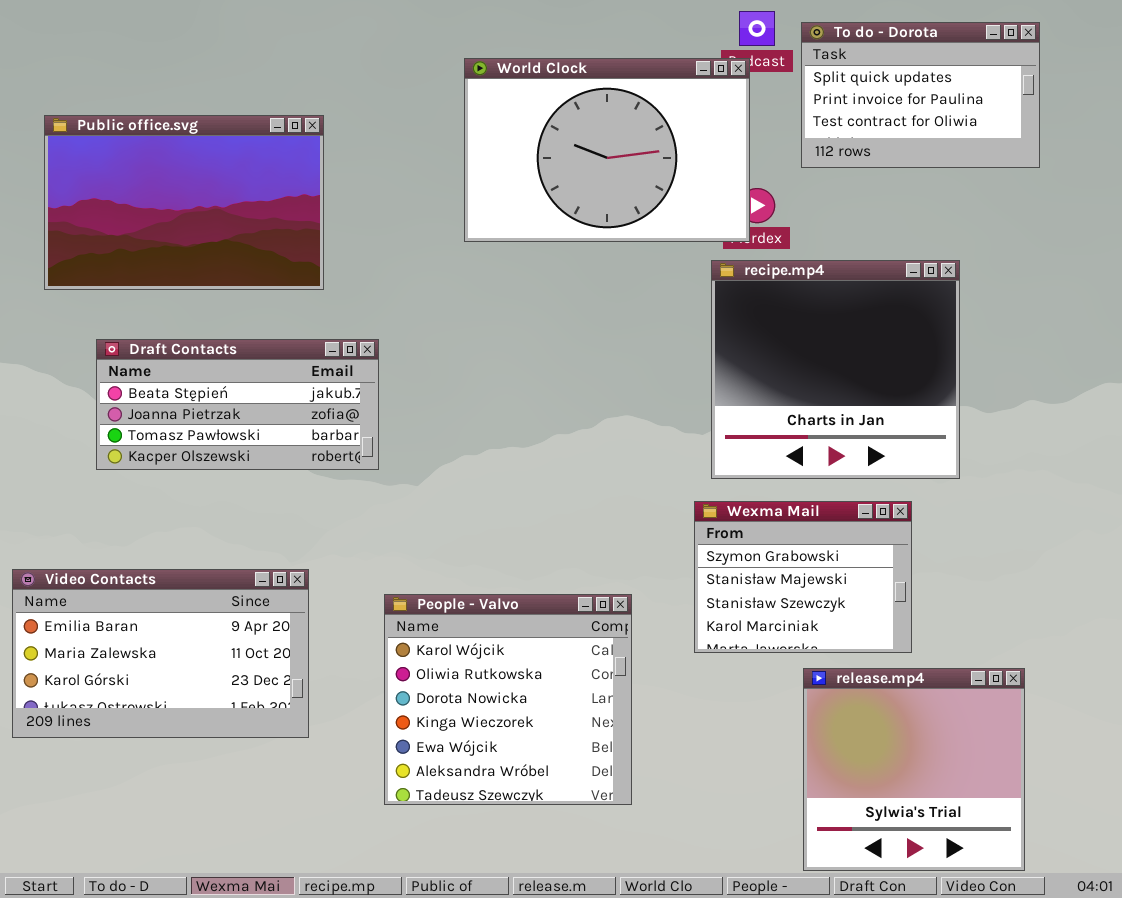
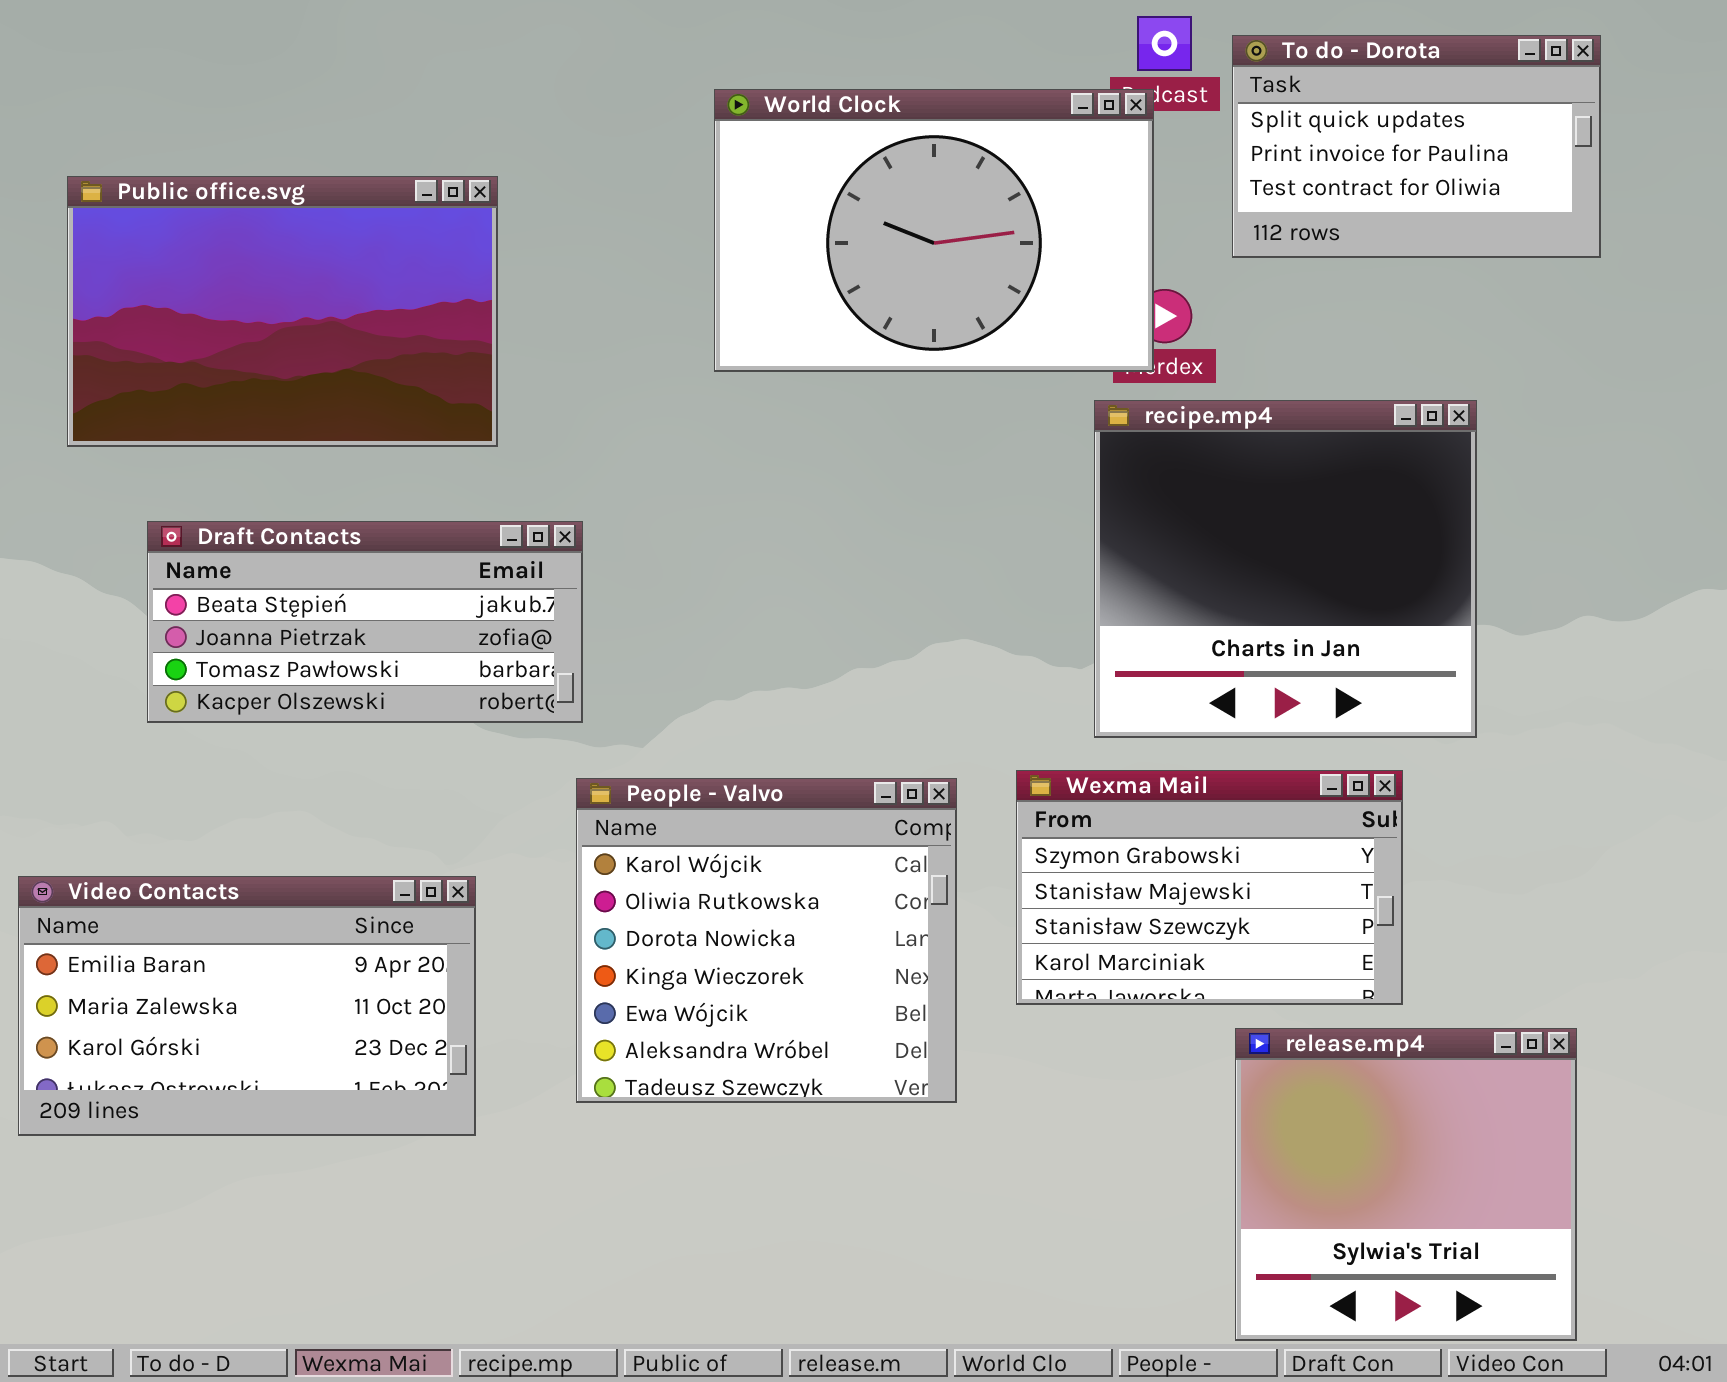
Wexma Mail: [694,501,912,653] -> [1016,770,1403,1005], resized
People - Valvo: [384,594,632,805] -> [576,778,957,1103], moved

